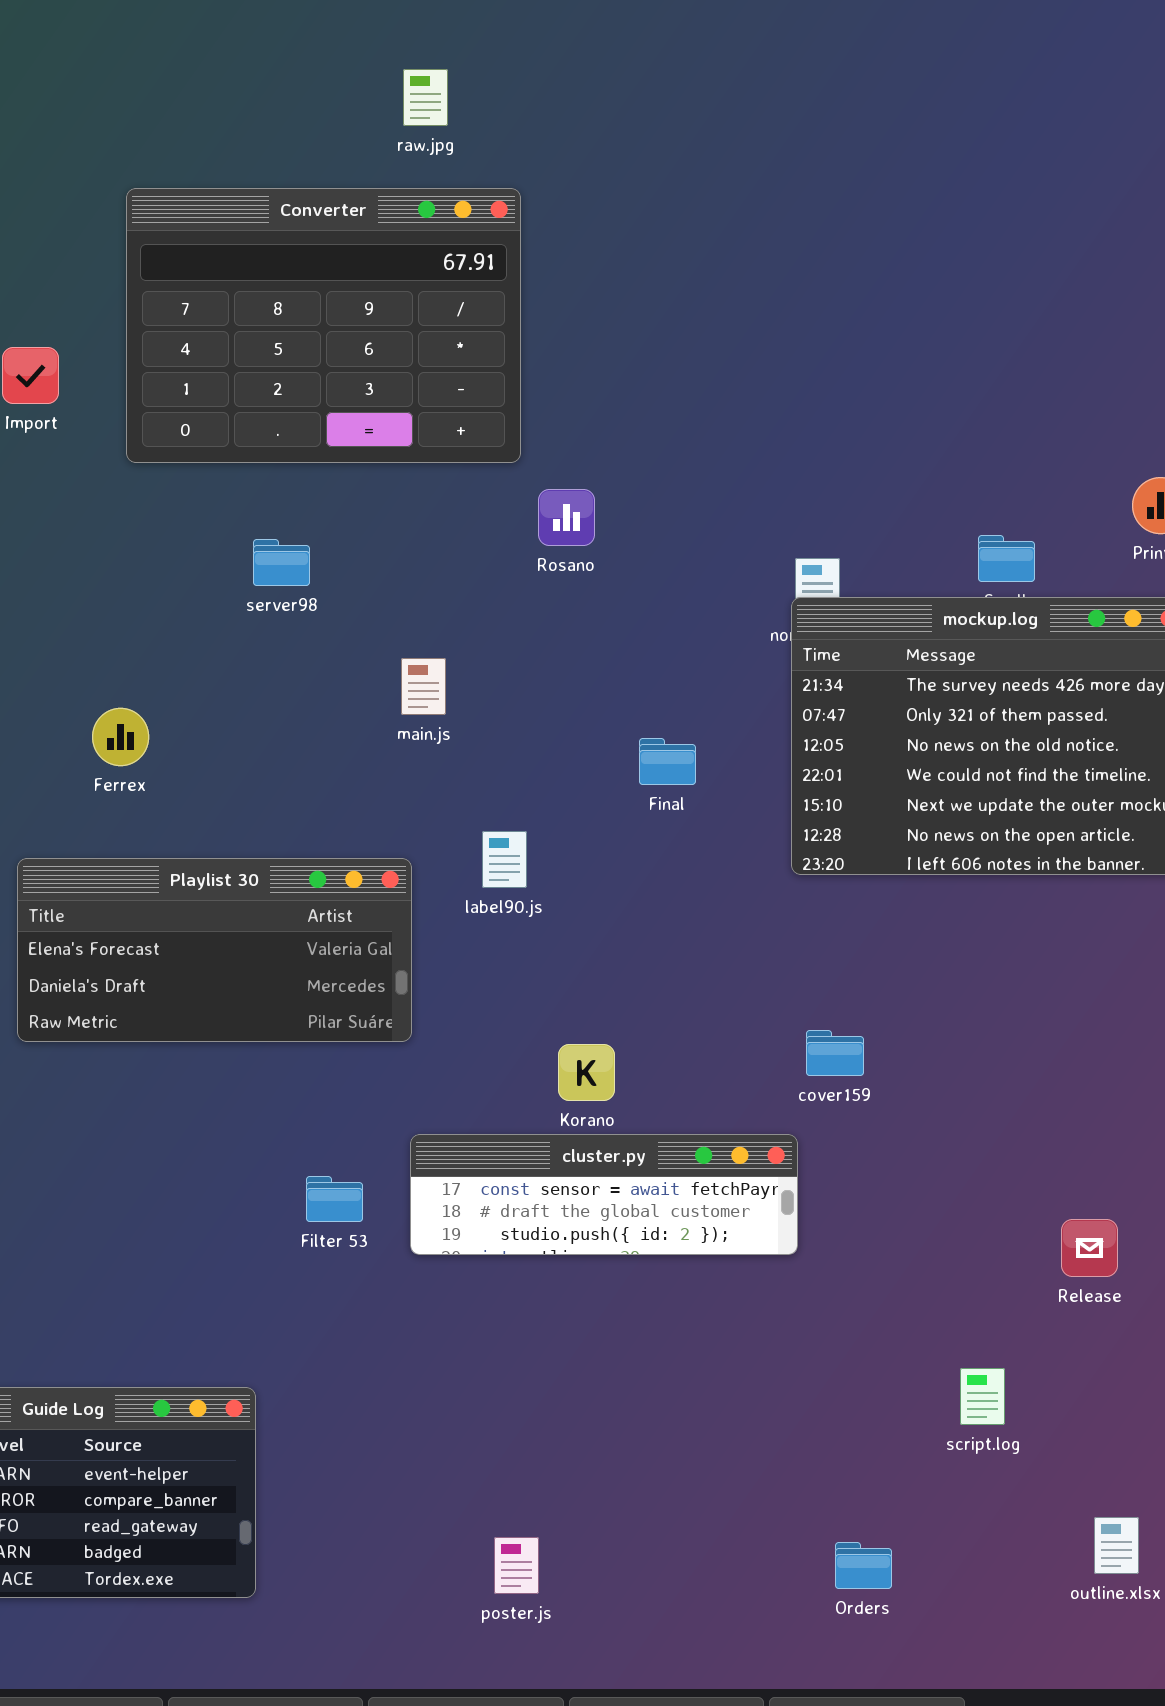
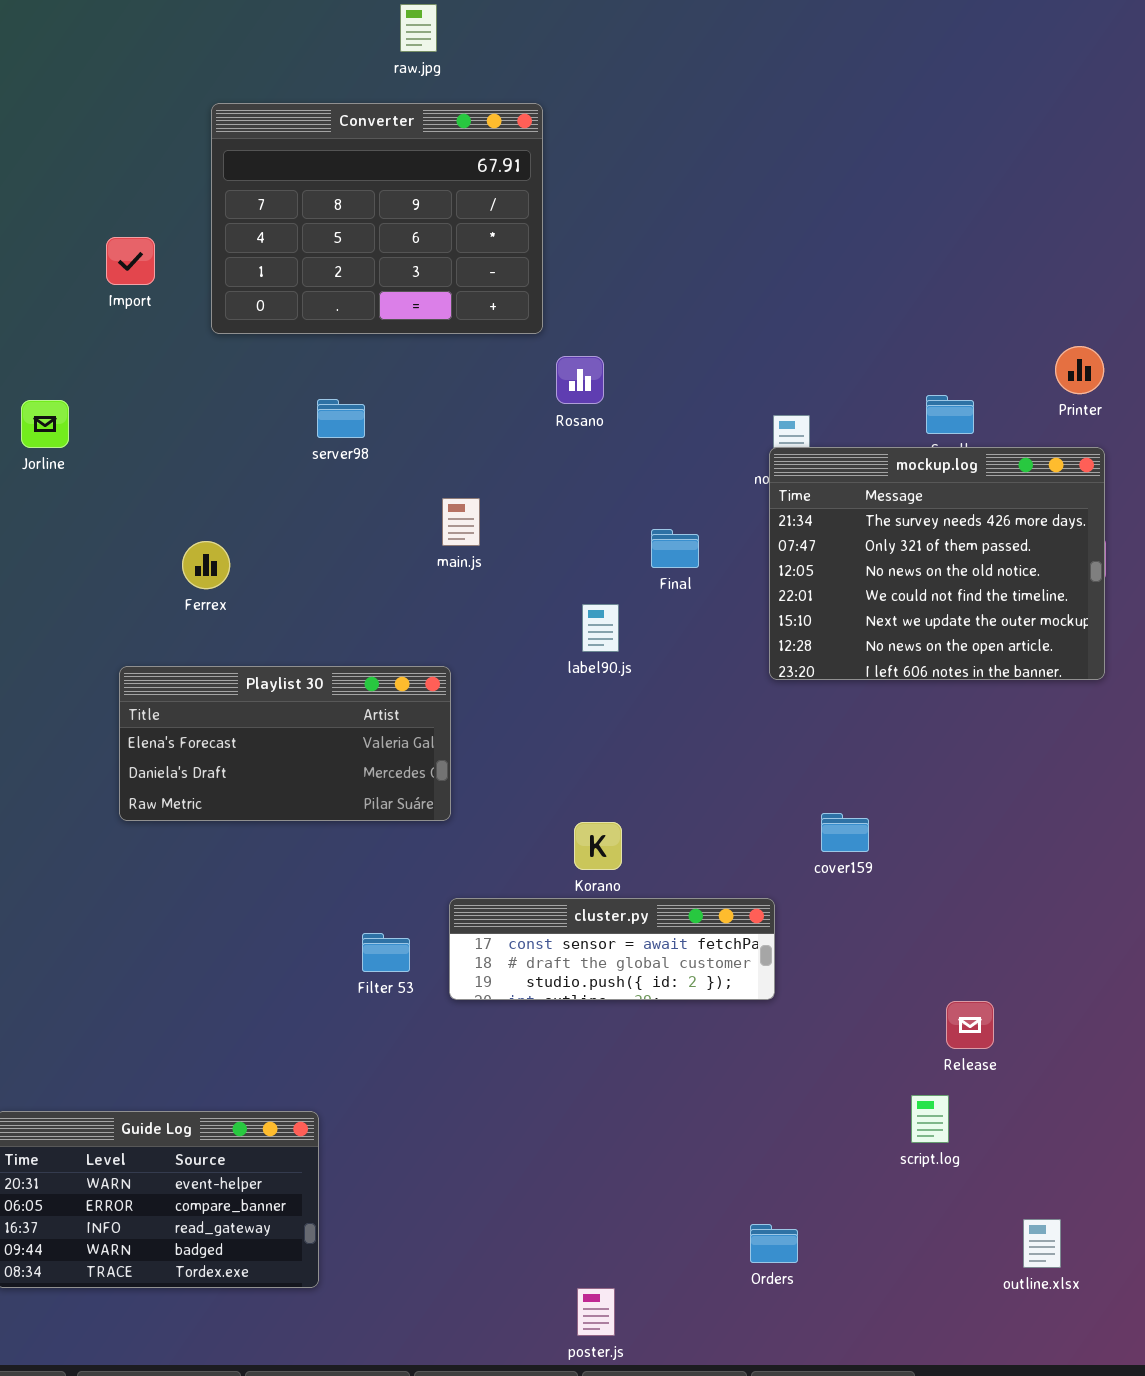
raw.jpg: [403,69,448,126] -> [400,4,437,52], moved
Final: [639,738,696,785] -> [651,529,699,568], moved
label90.js: [482,831,527,888] -> [582,604,619,652], moved
cover159: [806,1030,864,1076] -> [821,813,869,852], moved
Release: [1061,1219,1118,1277] -> [946,1001,994,1049], moved
poster.js: [494,1537,539,1594] -> [577,1288,615,1336], moved
Orders: [835,1542,892,1589] -> [750,1224,798,1263], moved

